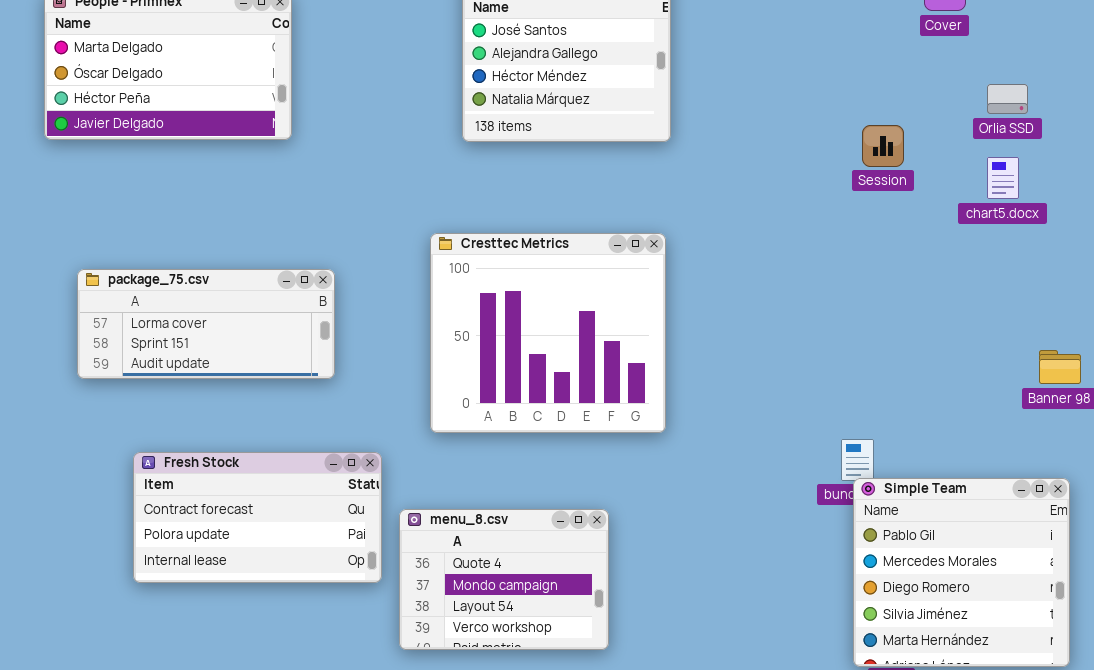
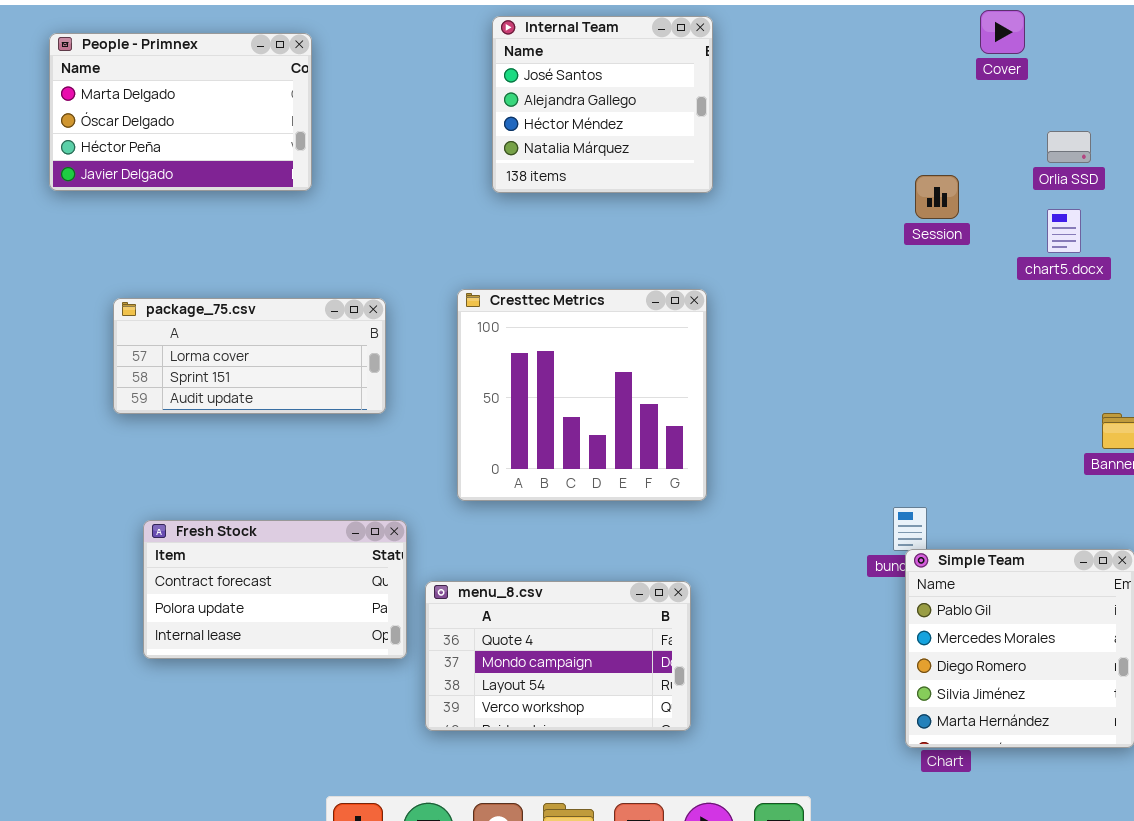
package_75.csv: [77,269,335,379] -> [113,298,386,414], moved
menu_8.csv: [399,509,609,650] -> [425,581,691,731], resized

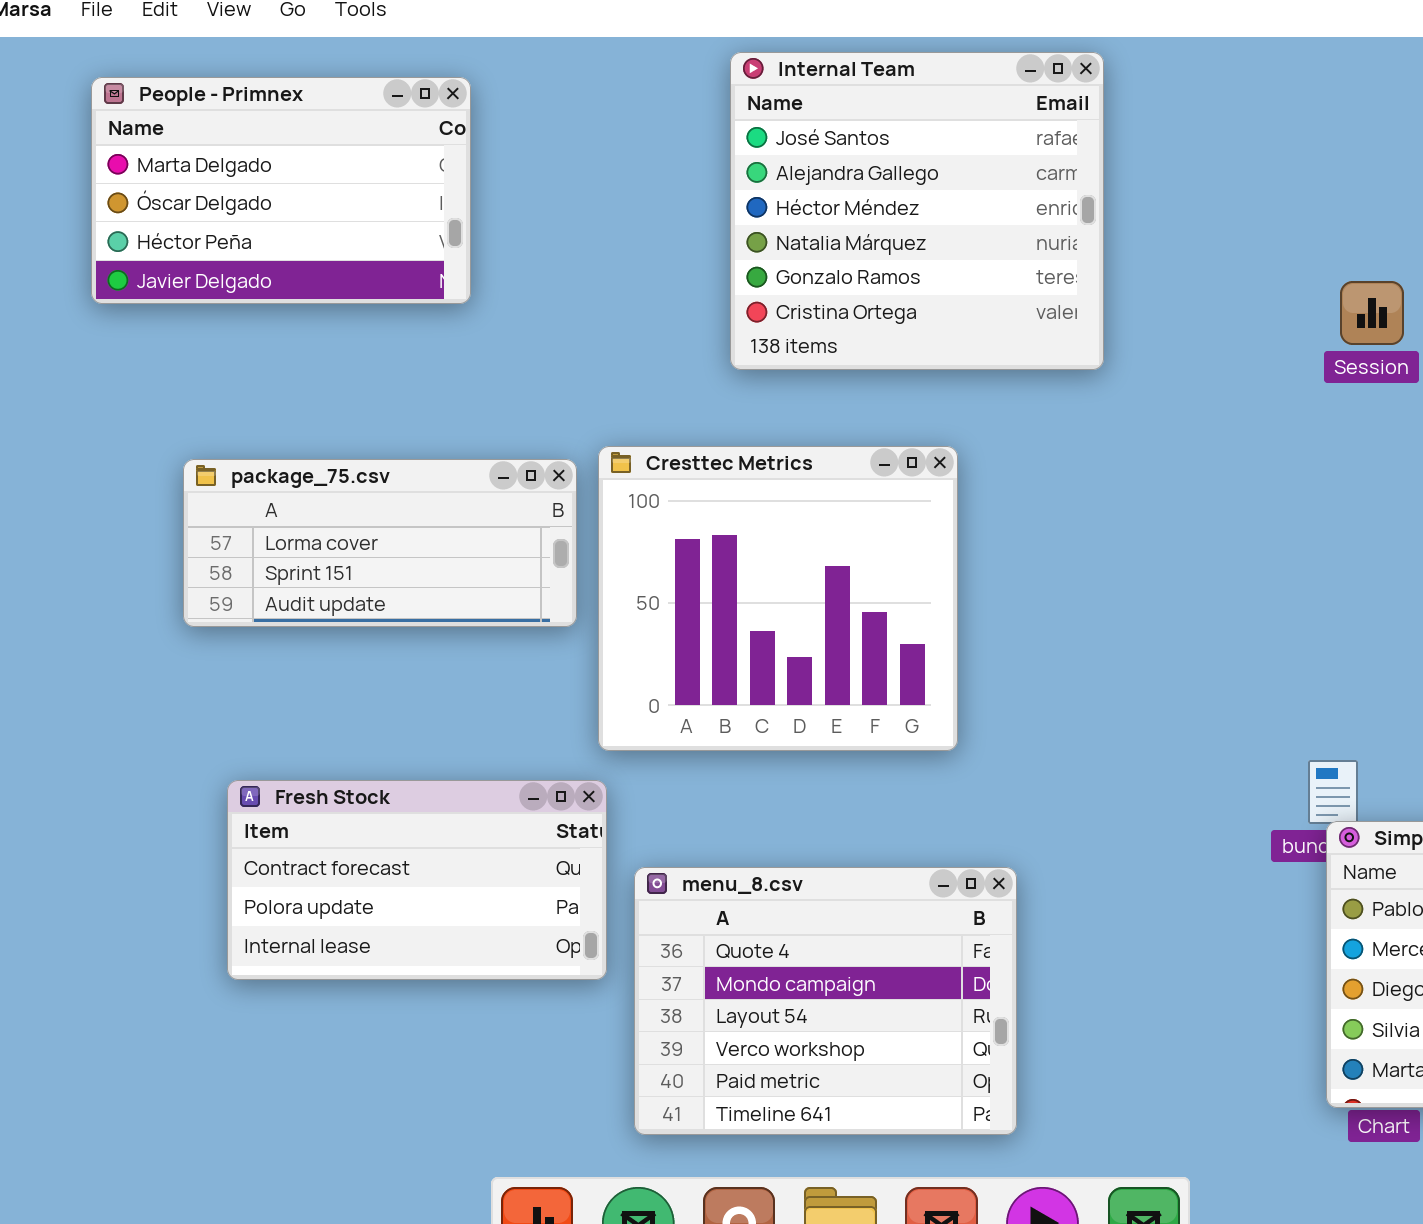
Internal Team: [492,16,713,193] -> [730,52,1104,370], resized
Cresttec Metrics: [457,289,707,501] -> [598,446,958,751], moved
menu_8.csv: [425,581,691,731] -> [634,867,1017,1135], resized

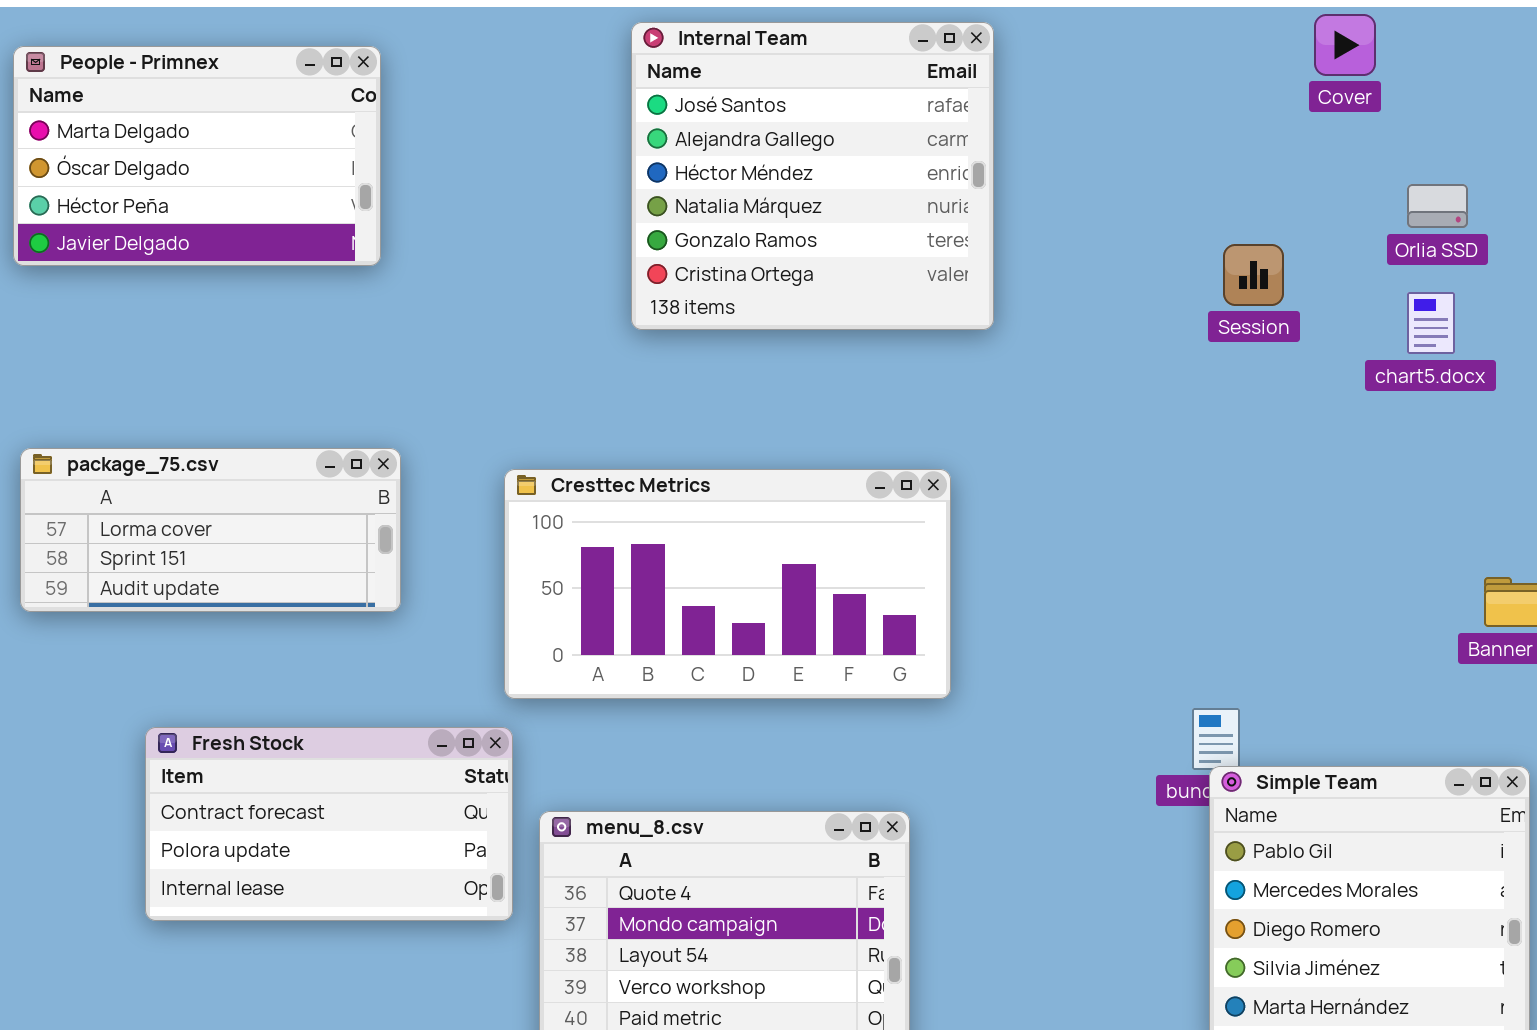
Cresttec Metrics: [598,446,958,751] -> [504,469,951,699], resized
package_75.csv: [183,459,577,627] -> [20,448,401,612], moved

